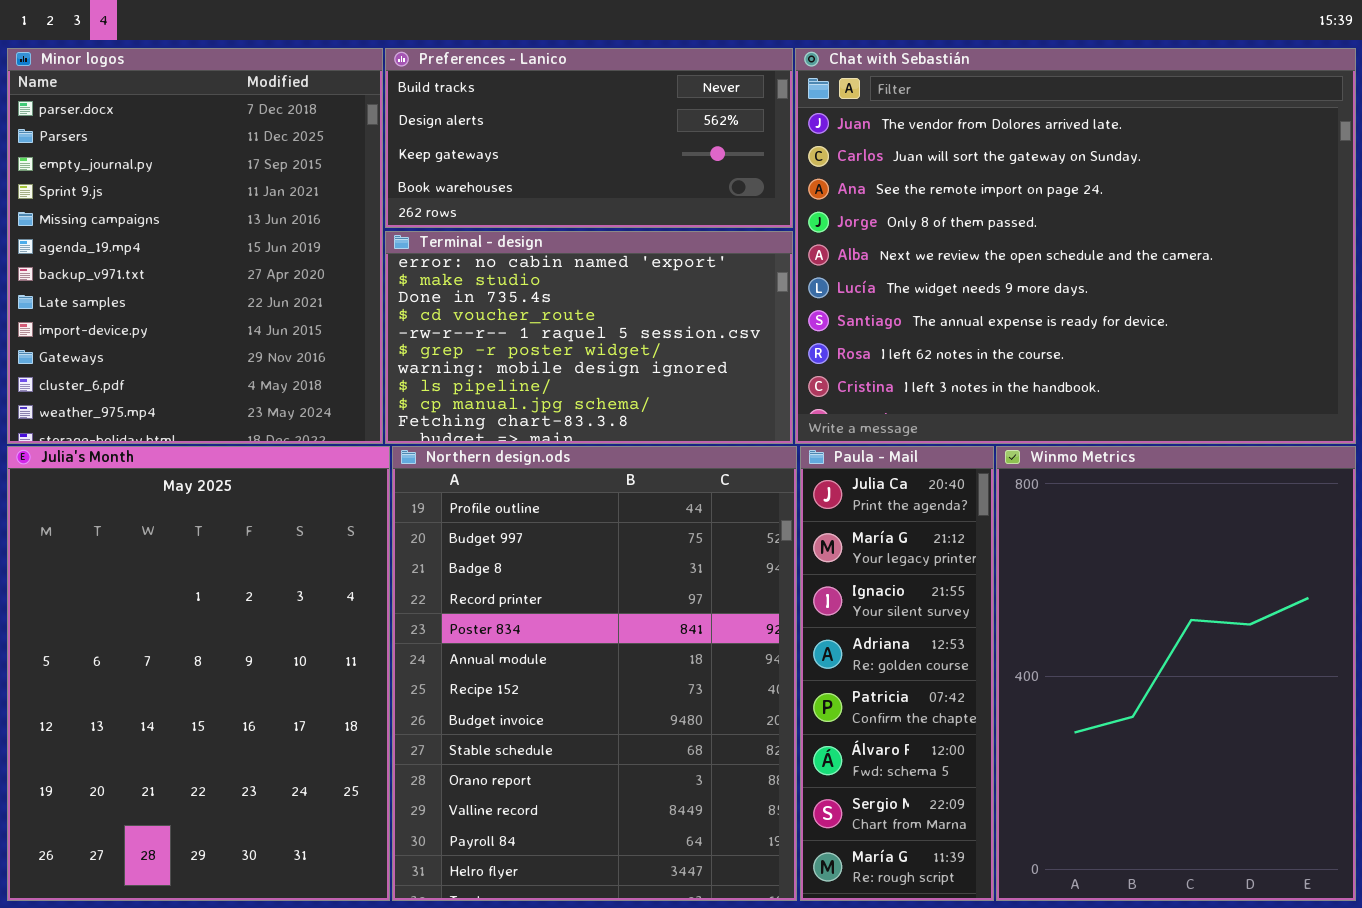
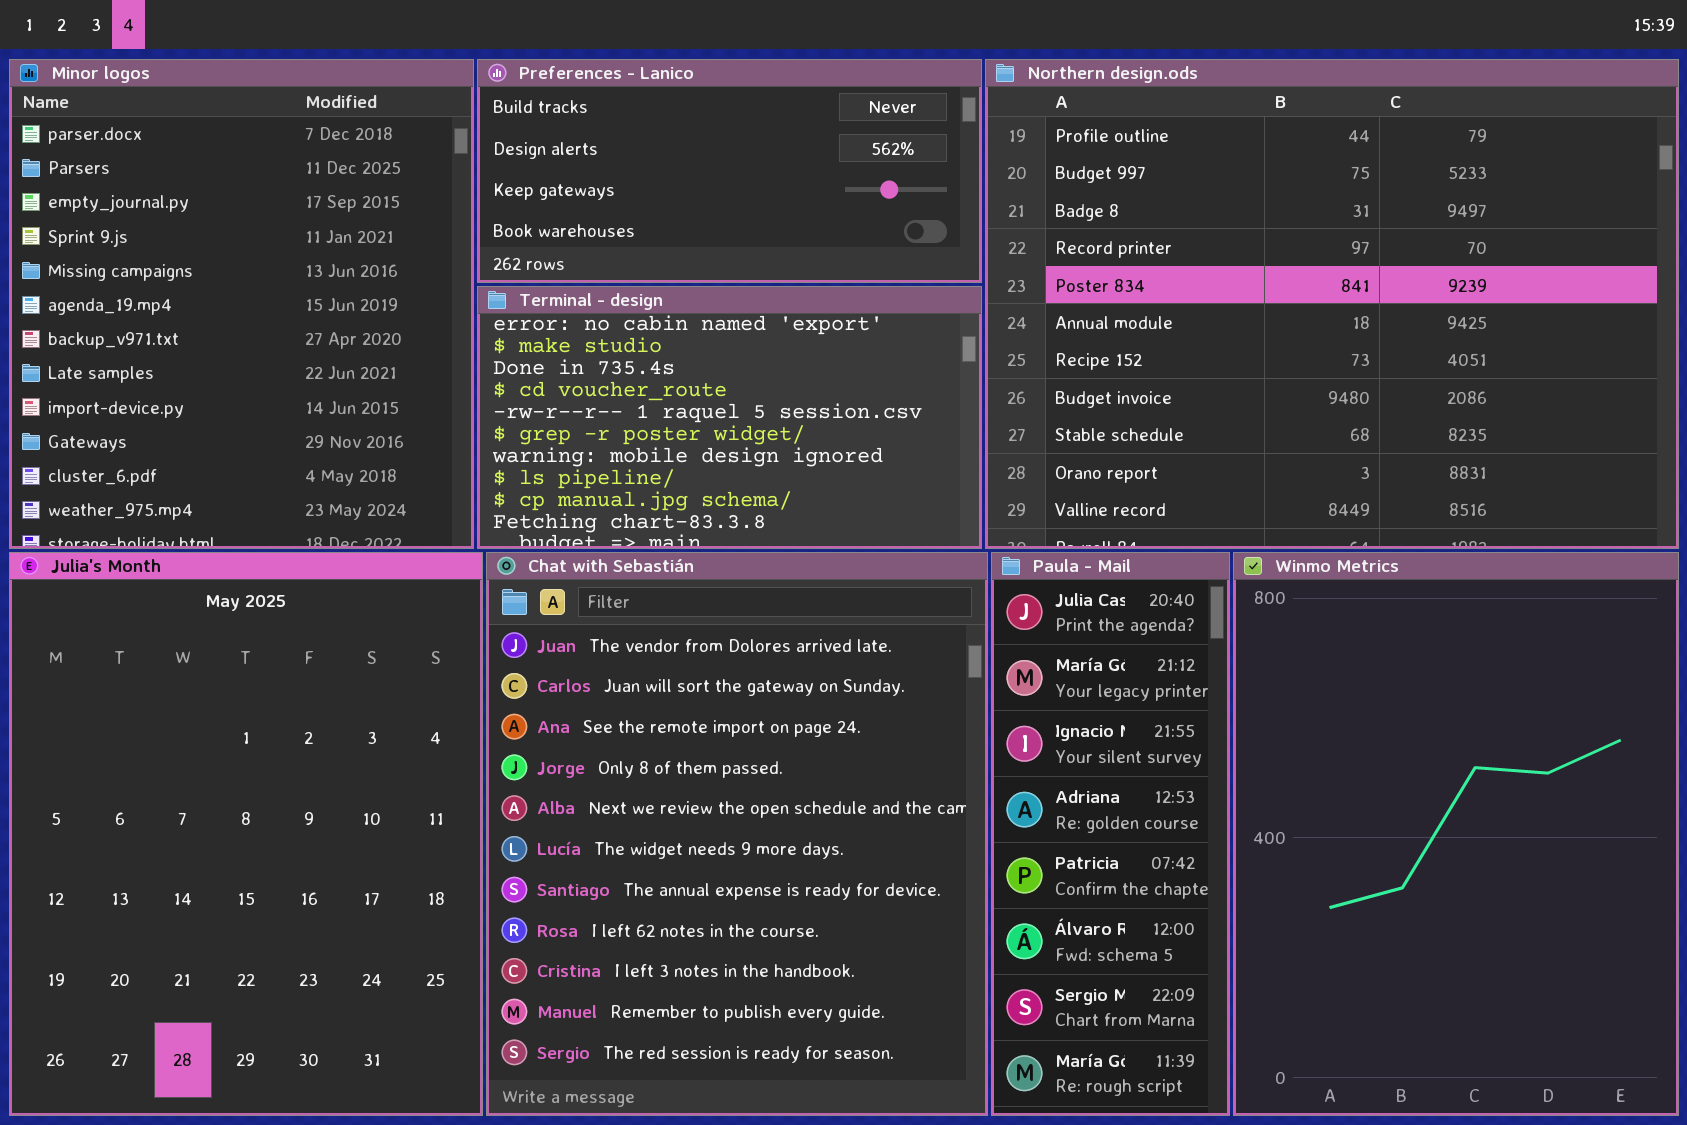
Chat with Sebastián: [795,48,1356,444] -> [486,552,988,1116], moved, resized
Northern design.ods: [392,446,797,901] -> [985,59,1679,549], moved, resized

